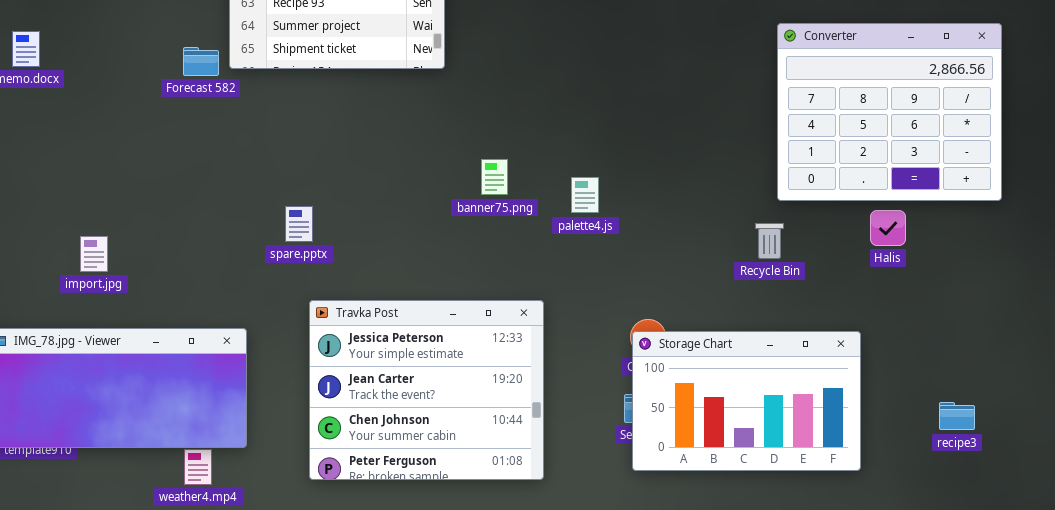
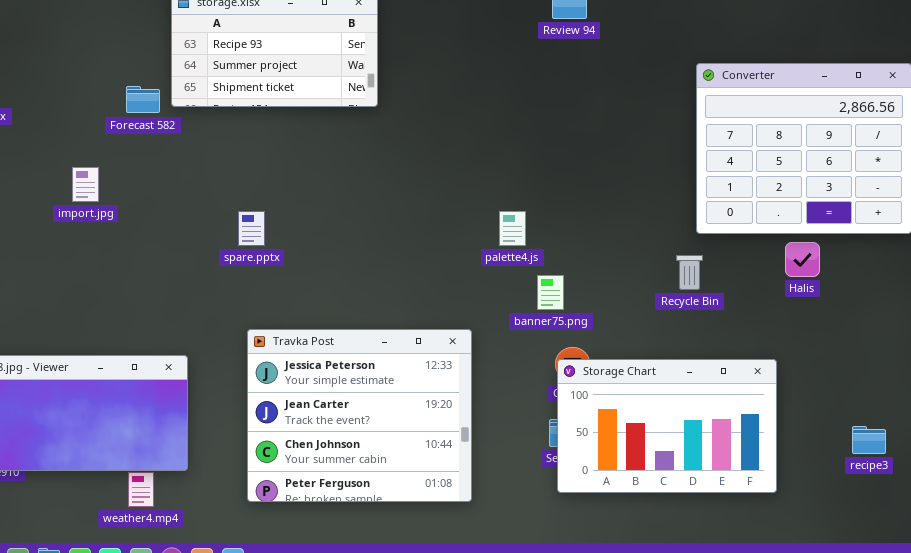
banner75.png: [481,159,508,195] -> [537,275,564,310], moved
spare.pptx: [285,206,313,242] -> [238,211,265,246], moved
import.jpg: [80,236,108,272] -> [72,167,99,202], moved

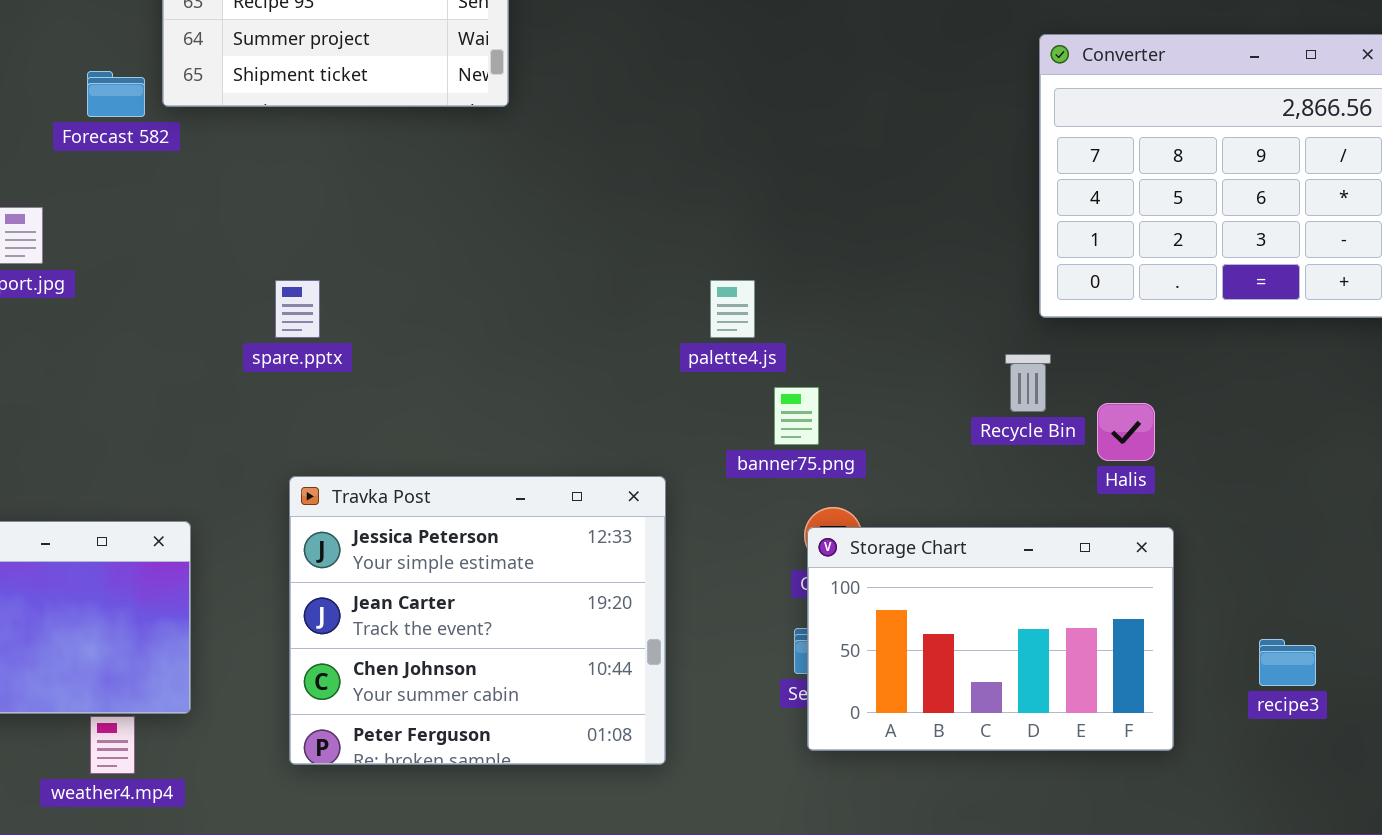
Halis: [785,242,820,277] -> [1097,403,1155,461], moved
recipe3: [852,426,886,454] -> [1259,639,1316,686], moved

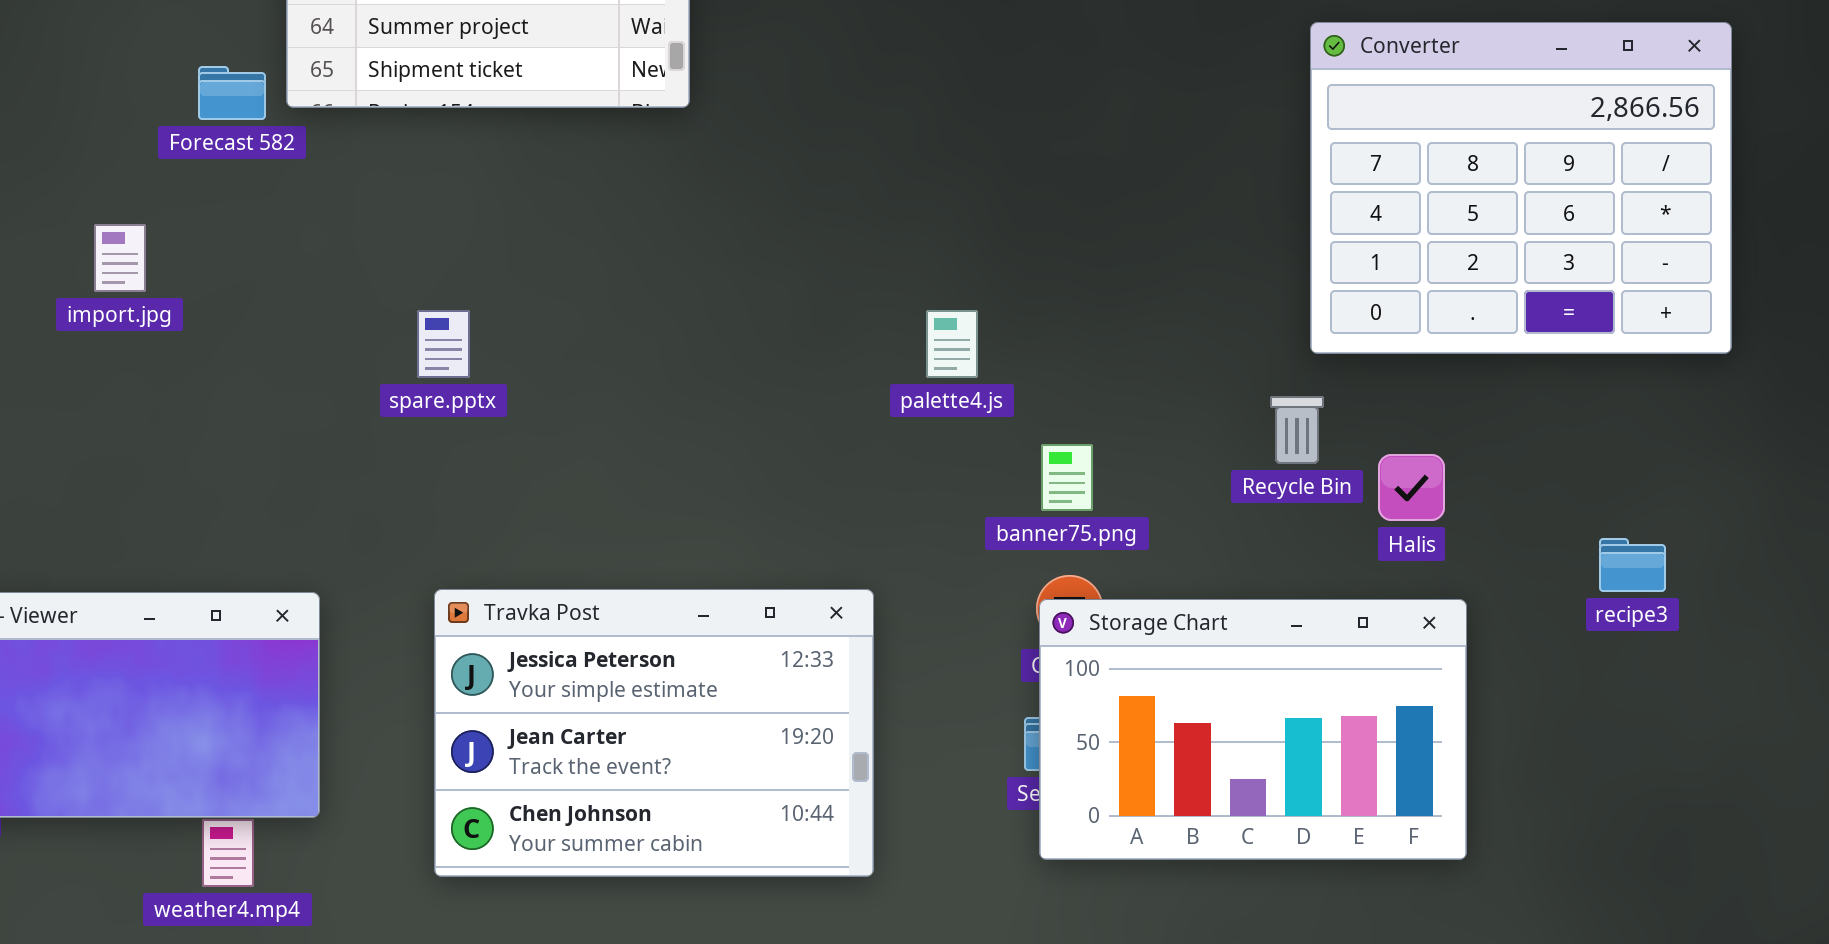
banner75.png: [774,387,819,445] -> [1041,444,1093,511], moved
Travka Post: [289,476,666,765] -> [434,589,874,877], resized
recipe3: [1259,639,1316,686] -> [1599,538,1666,592], moved

